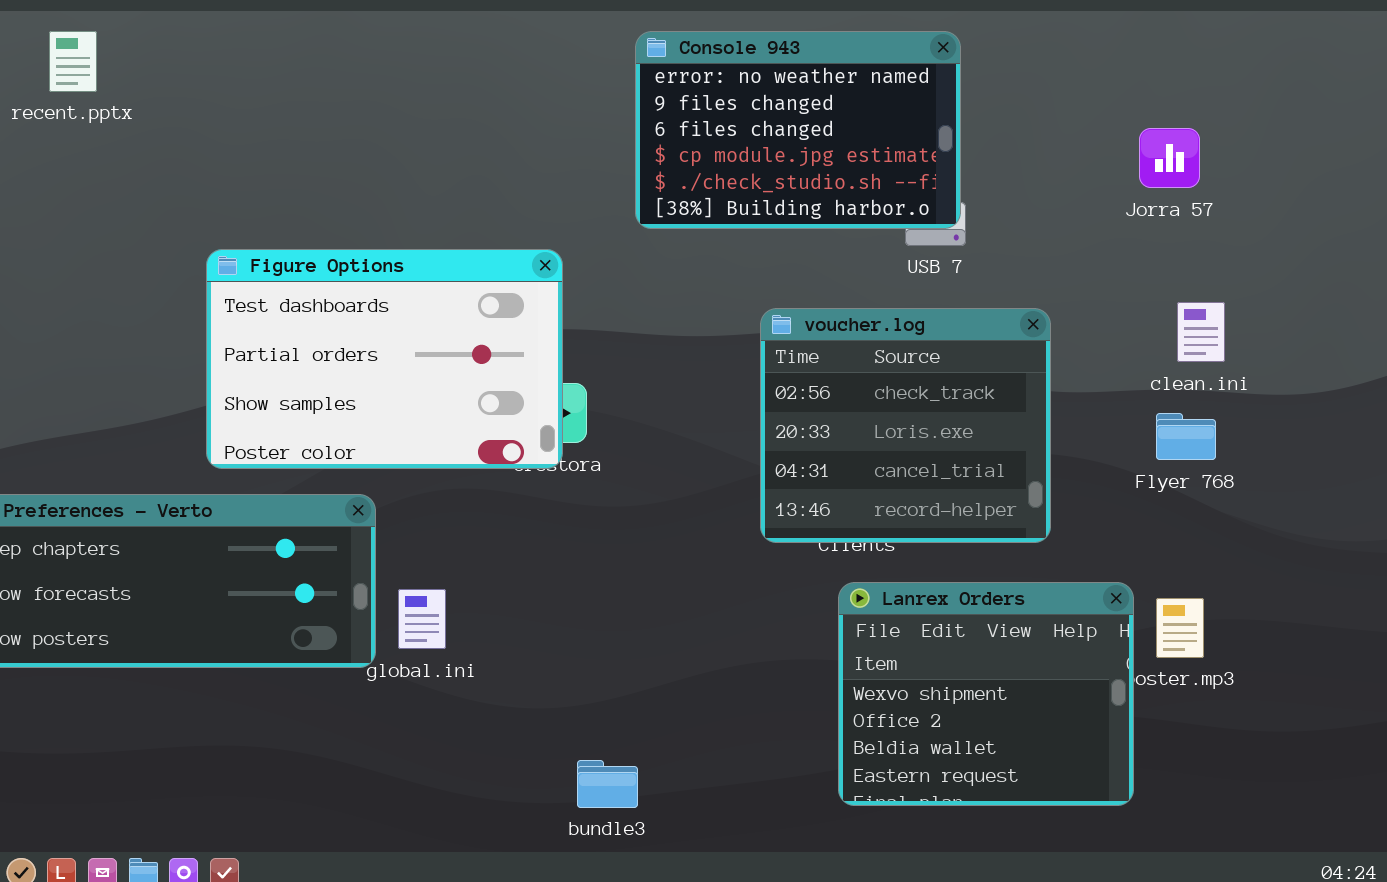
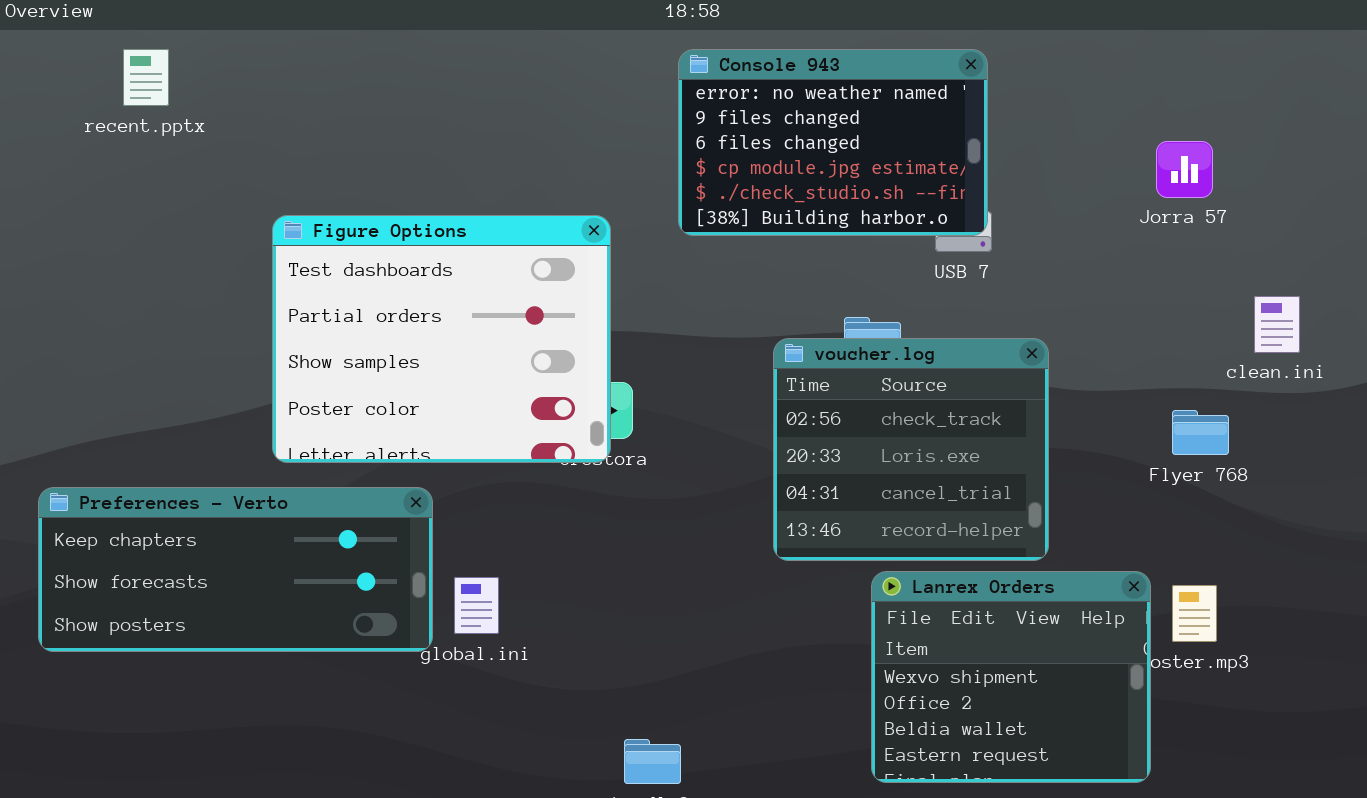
Figure Options: [206,249,563,469] -> [272,215,611,463], resized
clean.ini: [1177,302,1225,362] -> [1254,296,1300,353], moved
voucher.log: [760,308,1051,543] -> [773,338,1049,561], moved

